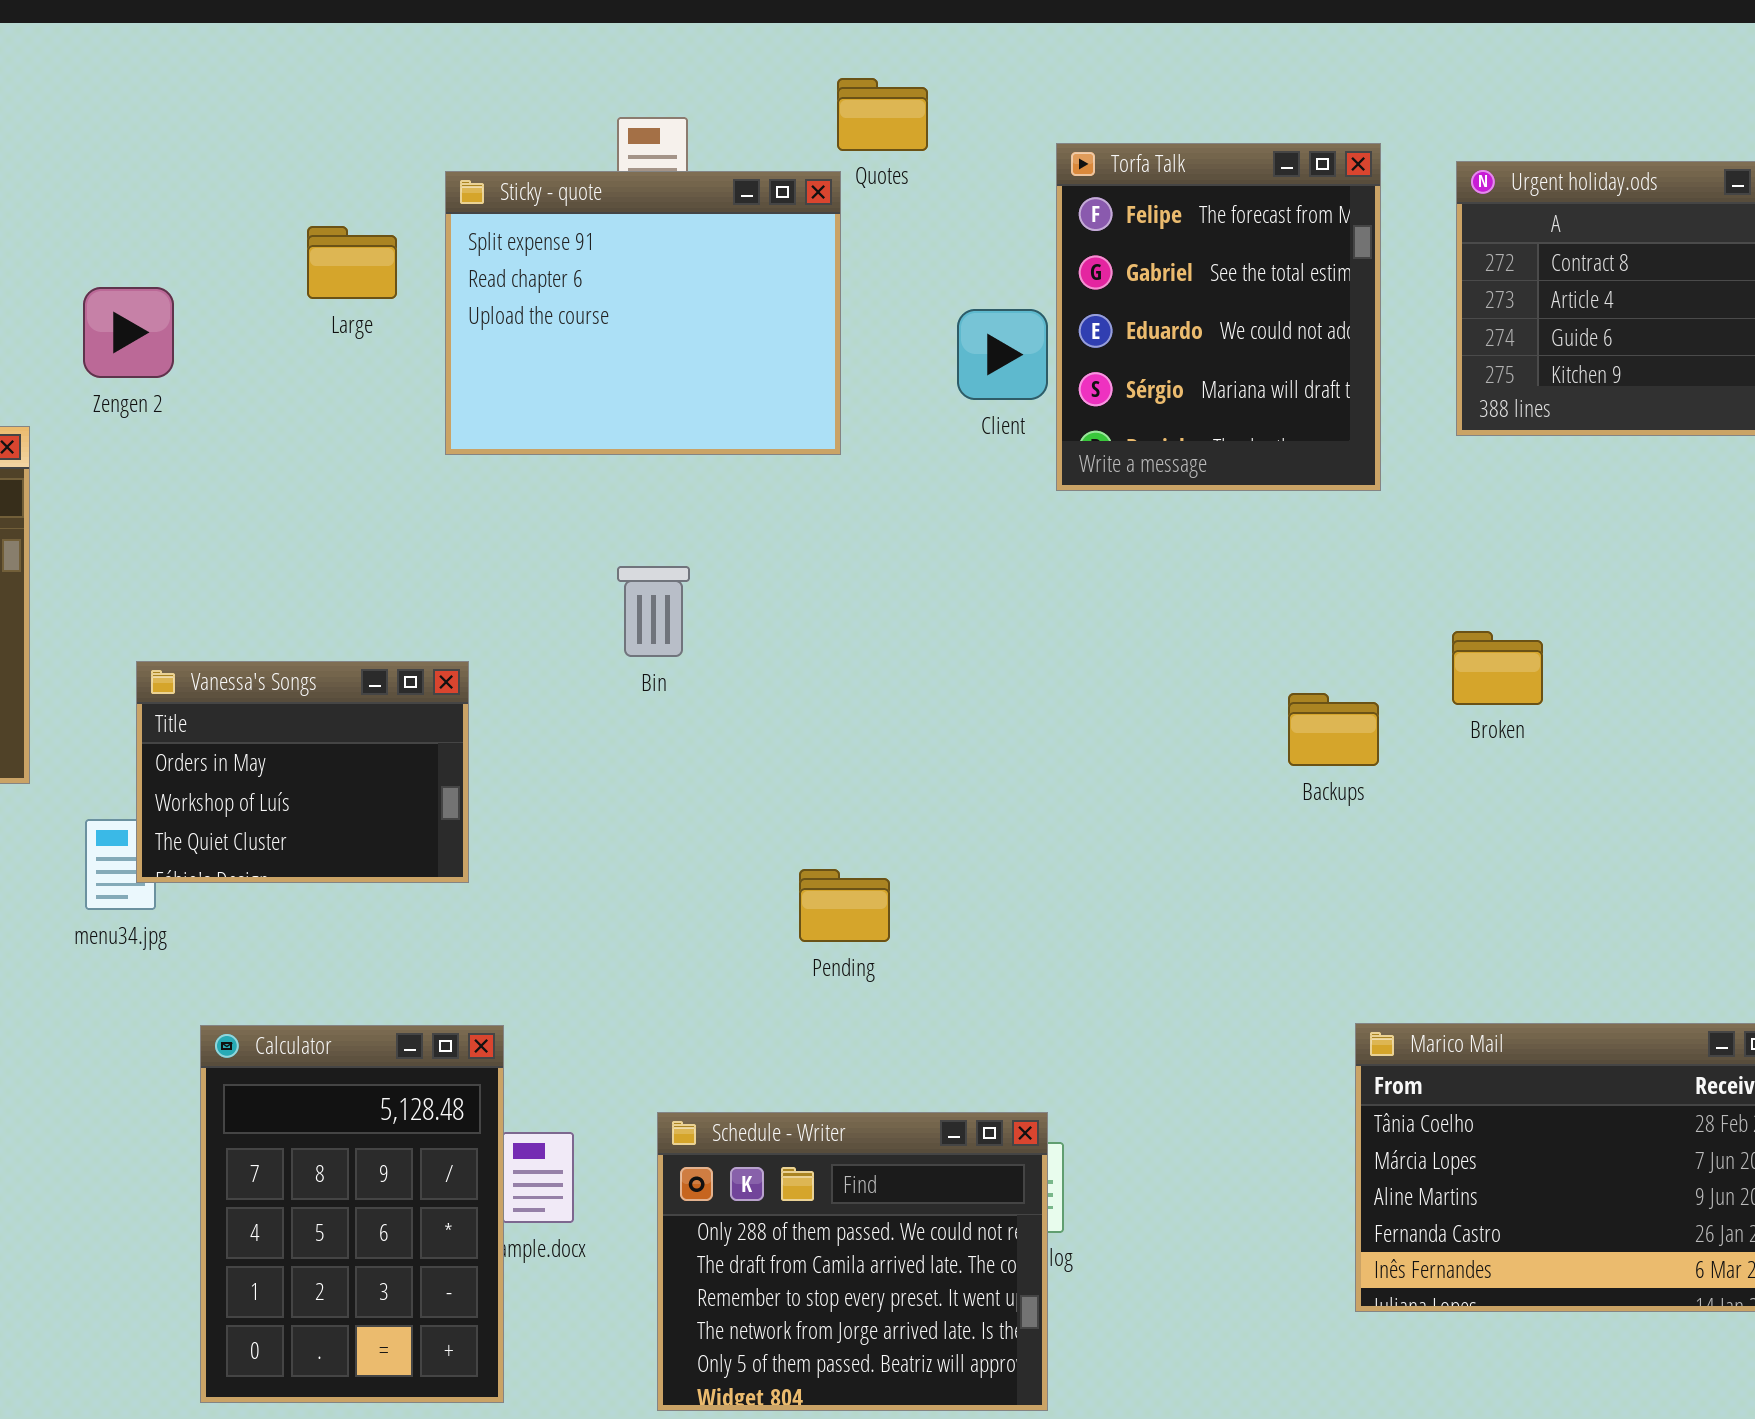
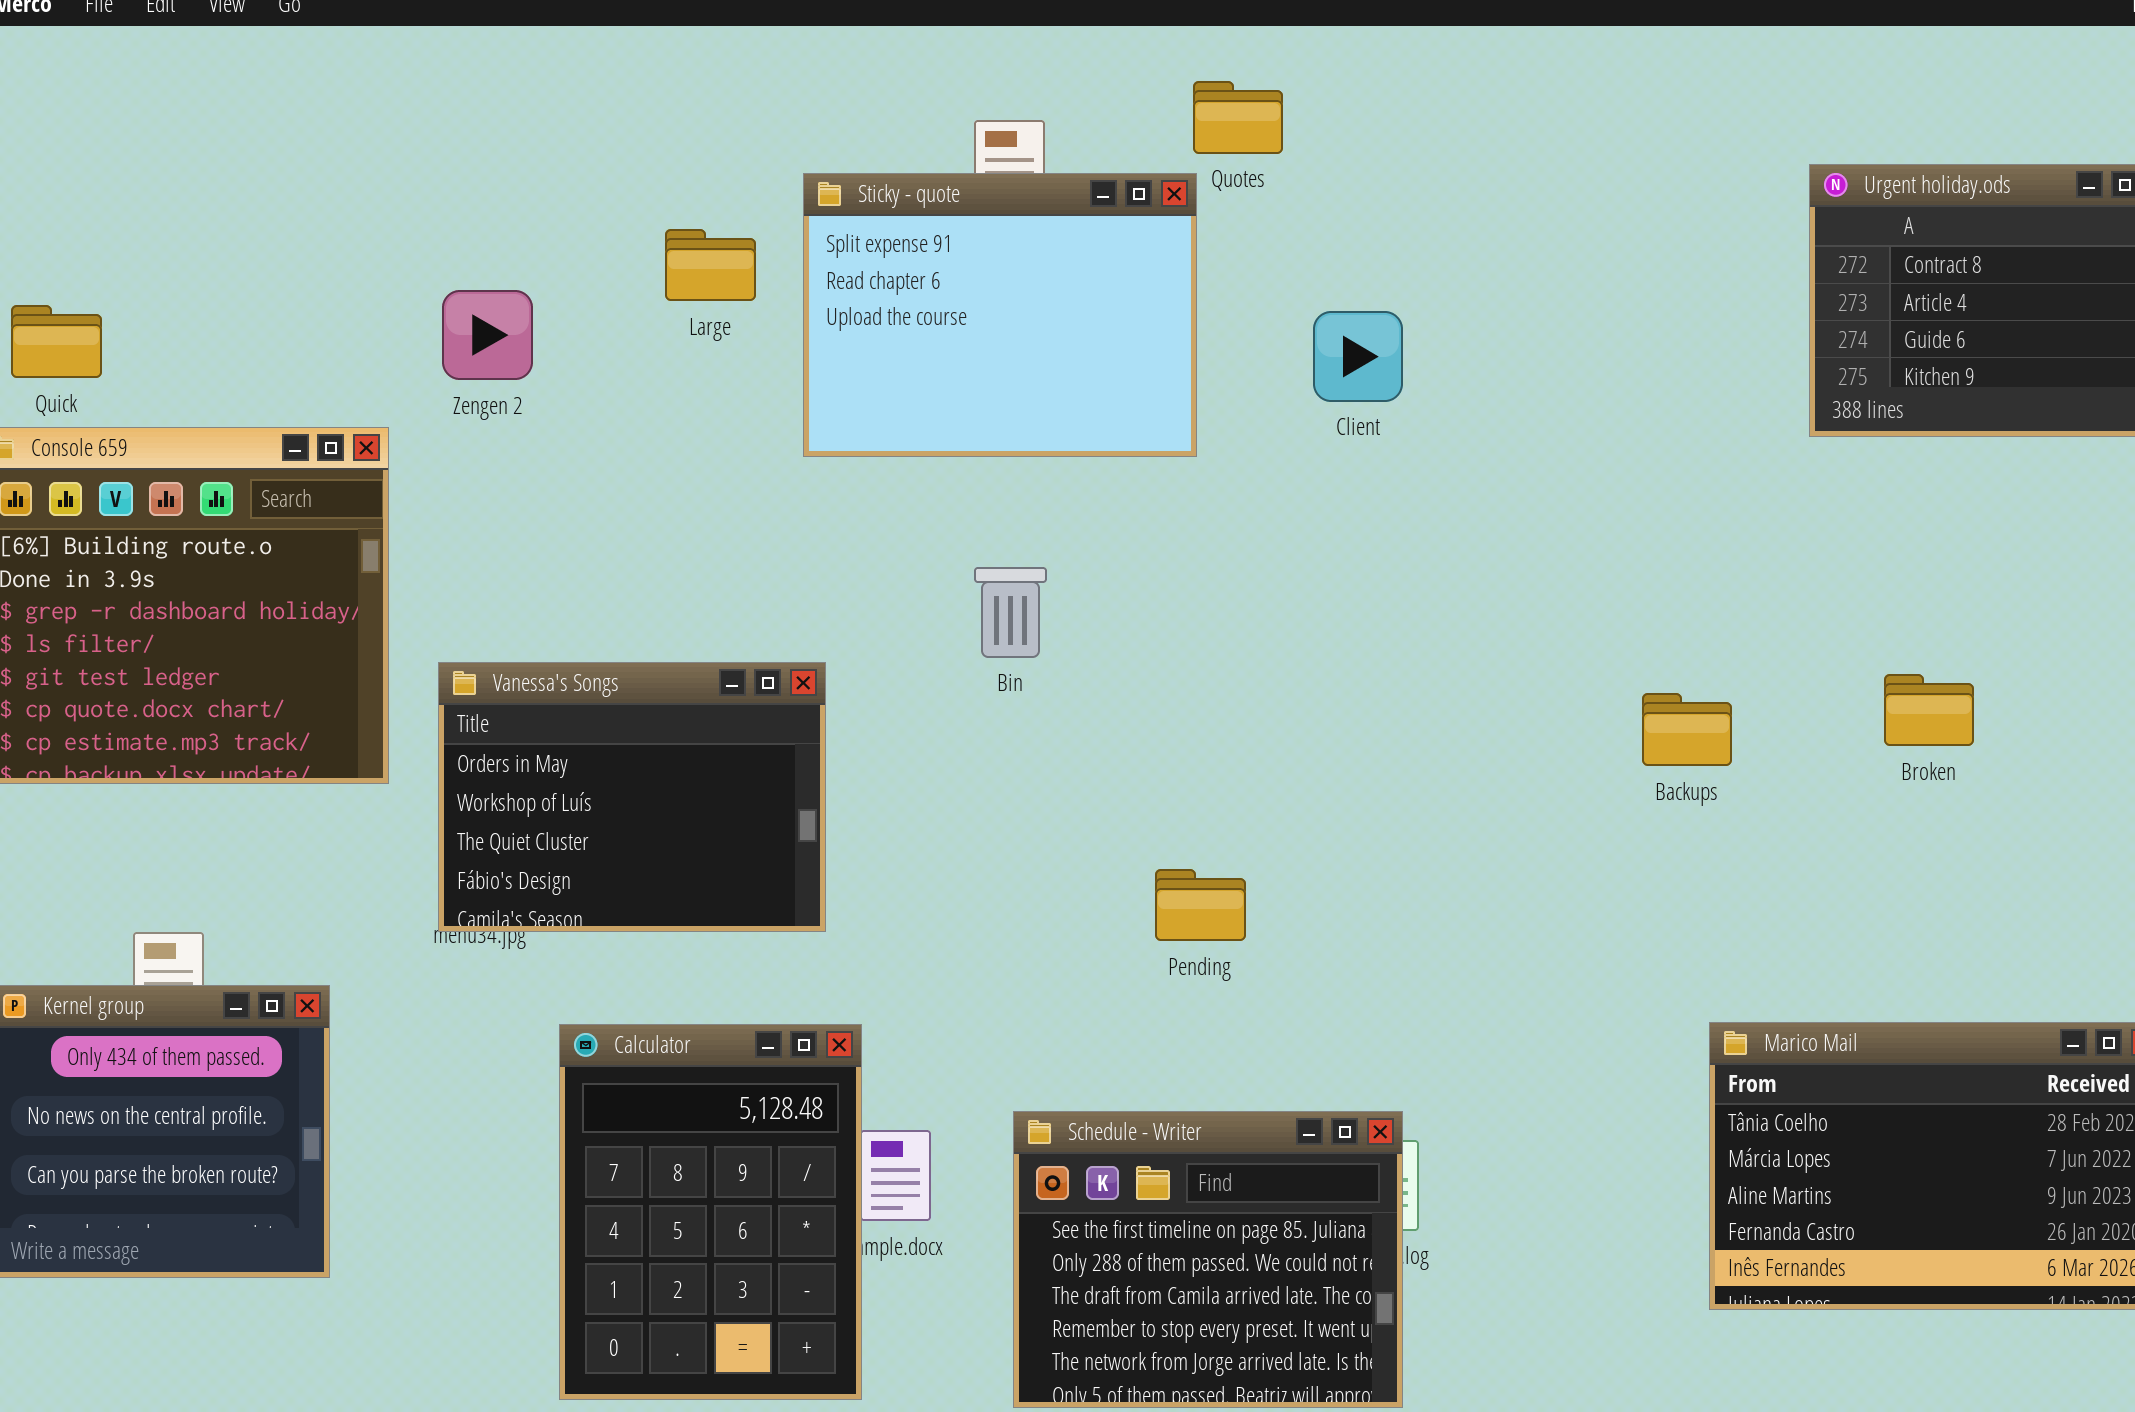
Torfa Talk: [1056,143,1381,491] -> none, closed
Broken: [1452,631,1543,705] -> [1884,674,1974,746], moved
Vanessa's Songs: [136,661,469,883] -> [438,662,826,932], resized
Schedule - Writer: [657,1112,1048,1411] -> [1013,1111,1403,1408], scrolled up 1 row

